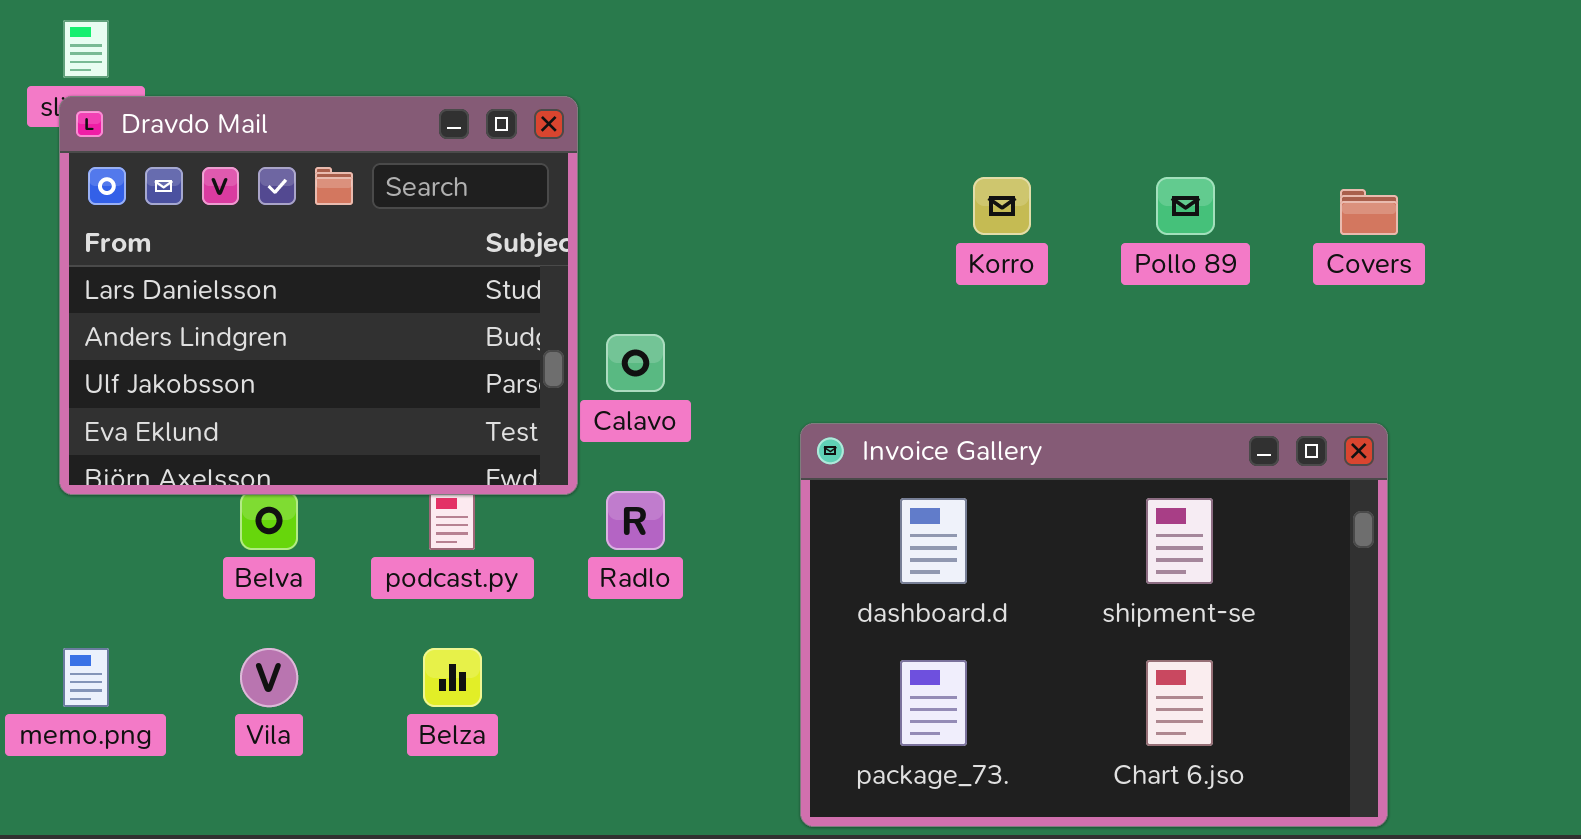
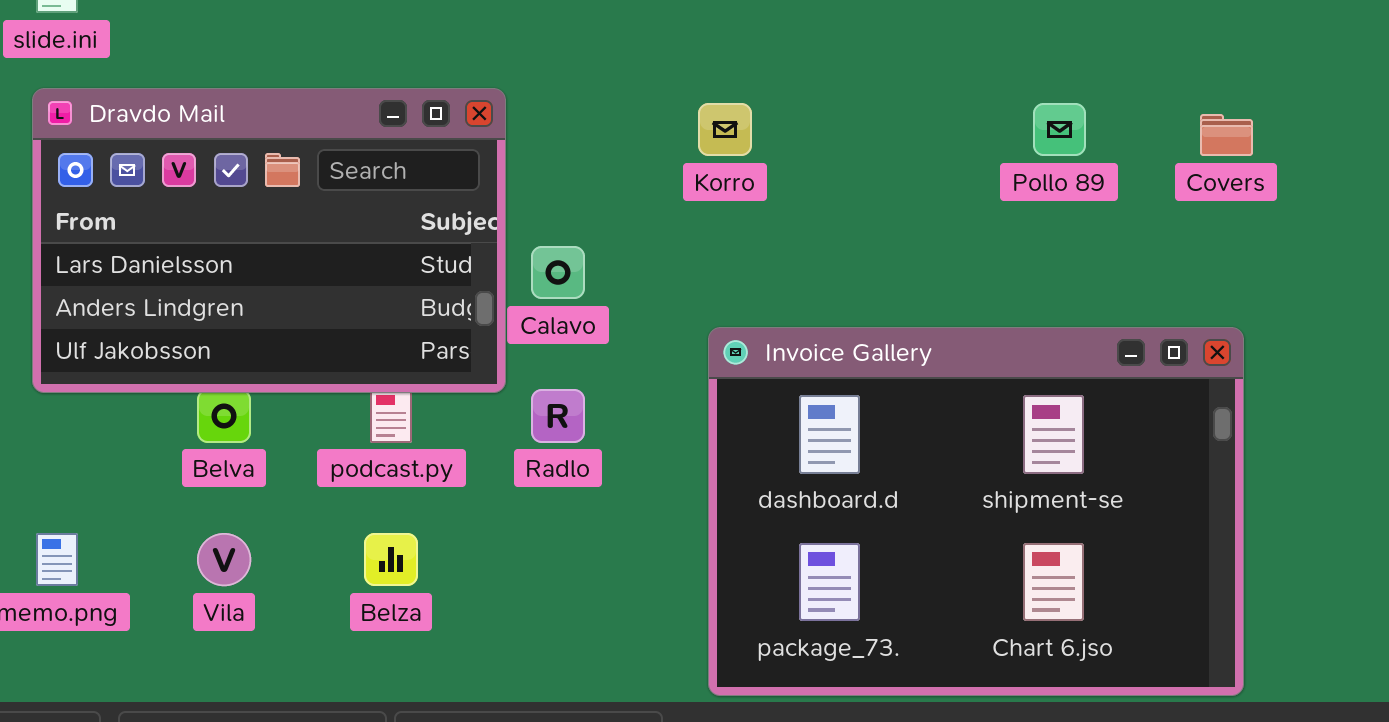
Dravdo Mail: [59,96,578,495] -> [32,88,506,393], resized
Korro: [973,177,1031,235] -> [698,103,752,156], moved

